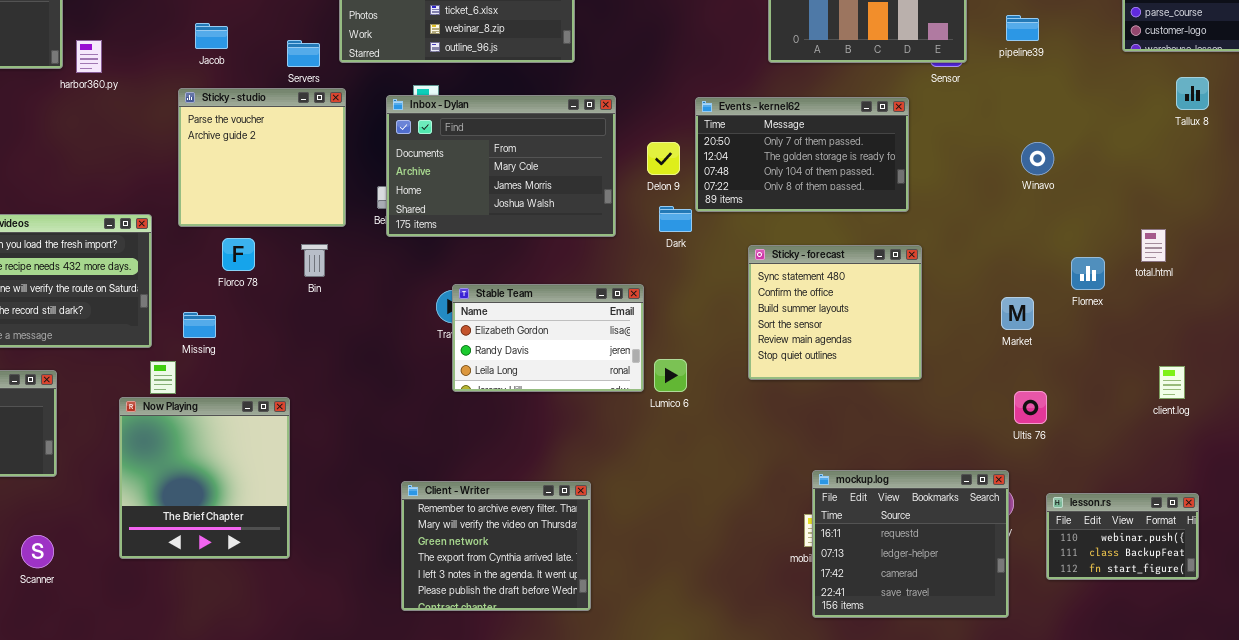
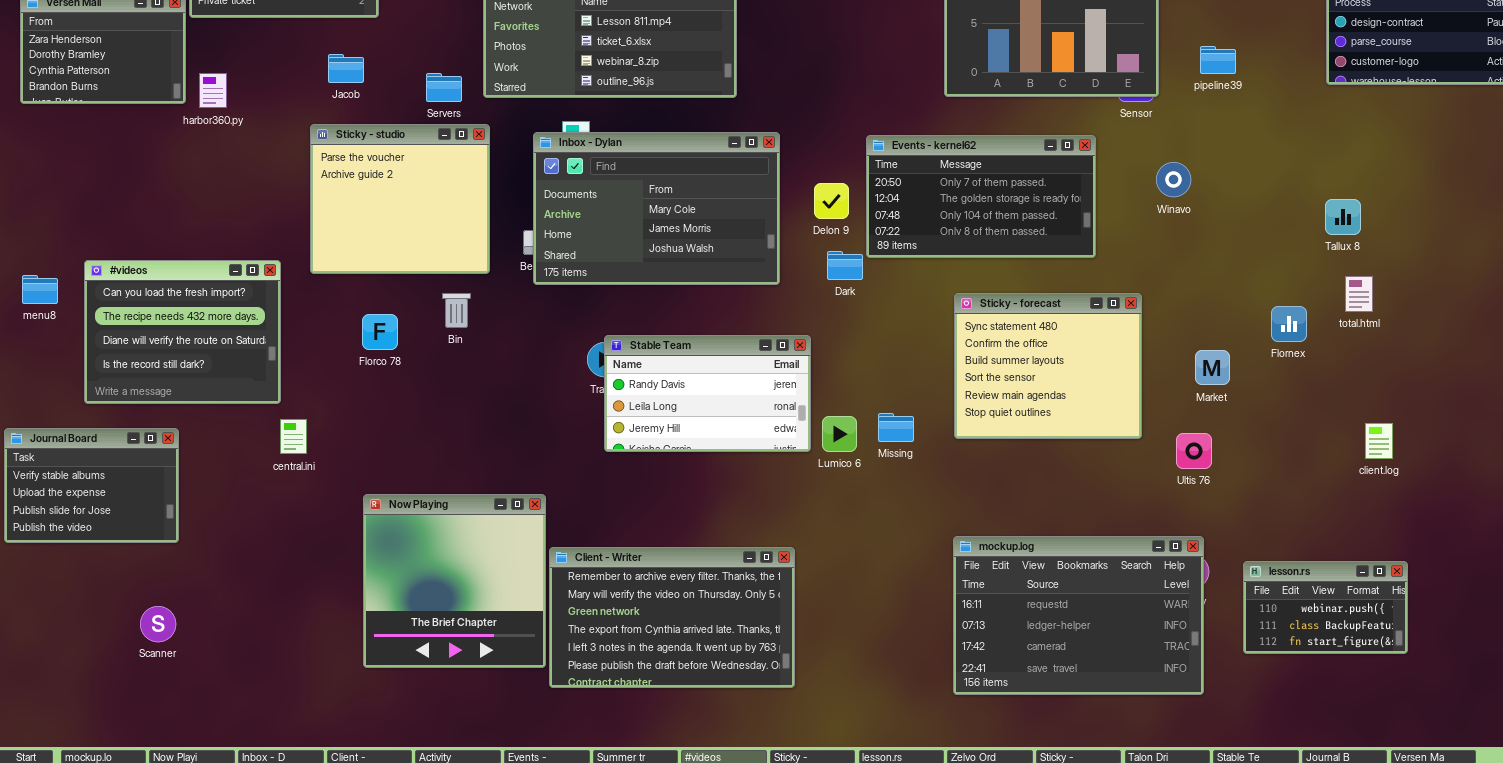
Tallux 8: [1176,77,1209,110] -> [1325,199,1361,235], moved
Winavo: [1021,142,1054,175] -> [1156,162,1191,197], moved
Florco 78: [222,238,255,271] -> [362,314,398,350], moved
Sticky - forecast: [748,245,922,380] -> [954,293,1142,439], moved
Stable Team: [452,284,644,392] -> [604,335,811,452], scrolled down 1 row
Missing: [183,312,216,338] -> [878,413,914,442], moved
Ultis 76: [1014,391,1047,424] -> [1176,433,1212,469], moved
Now Playing: [119,397,290,559] -> [363,494,546,668], moved
mockup.log: [812,470,1009,618] -> [953,536,1204,695], resized
Client - Writer: [401,481,591,611] -> [549,547,795,688], resized

